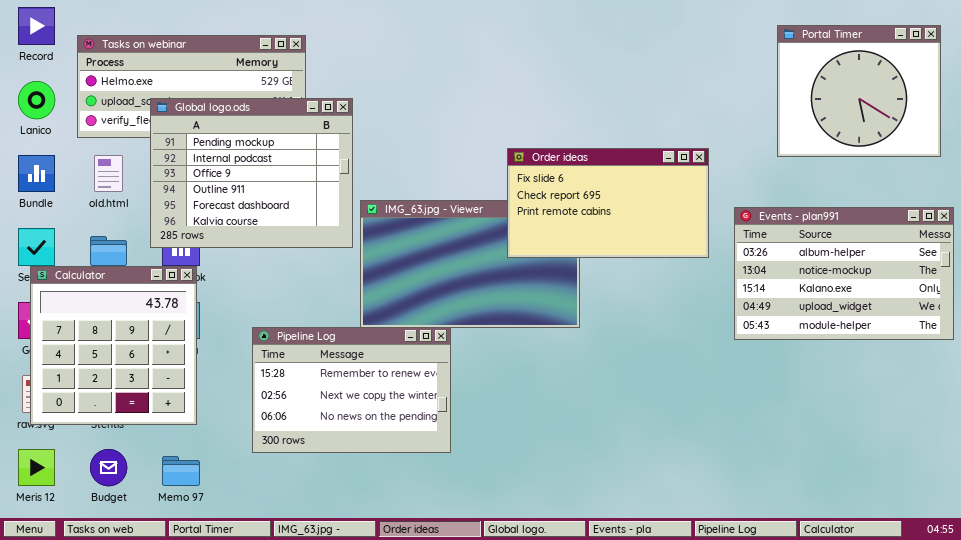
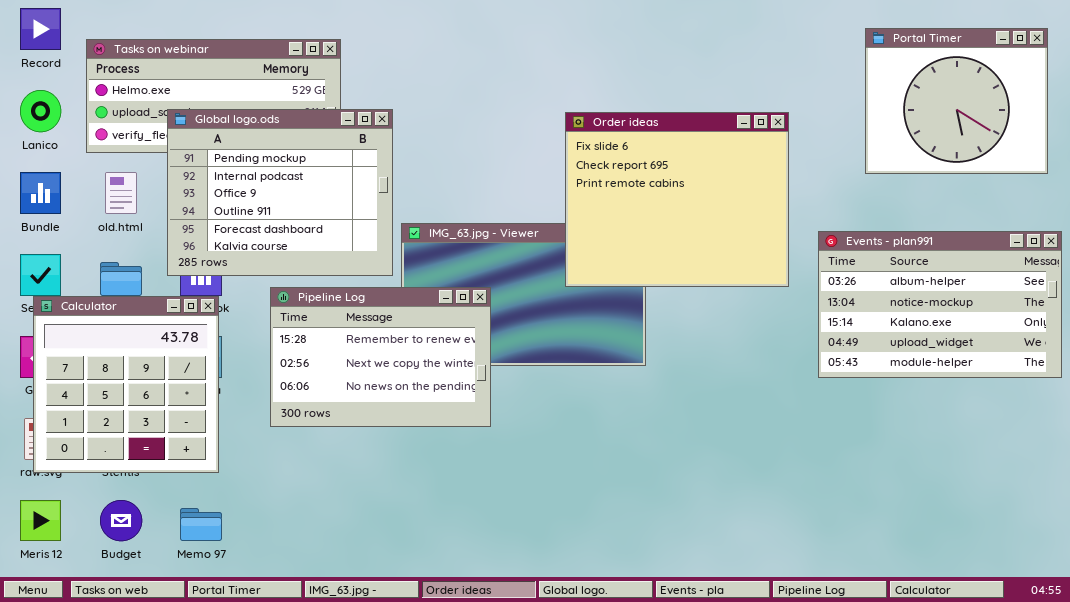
Order ideas: [507,148,709,258] -> [565,112,789,287], resized
Pipeline Log: [252,327,451,453] -> [270,287,491,427], moved

